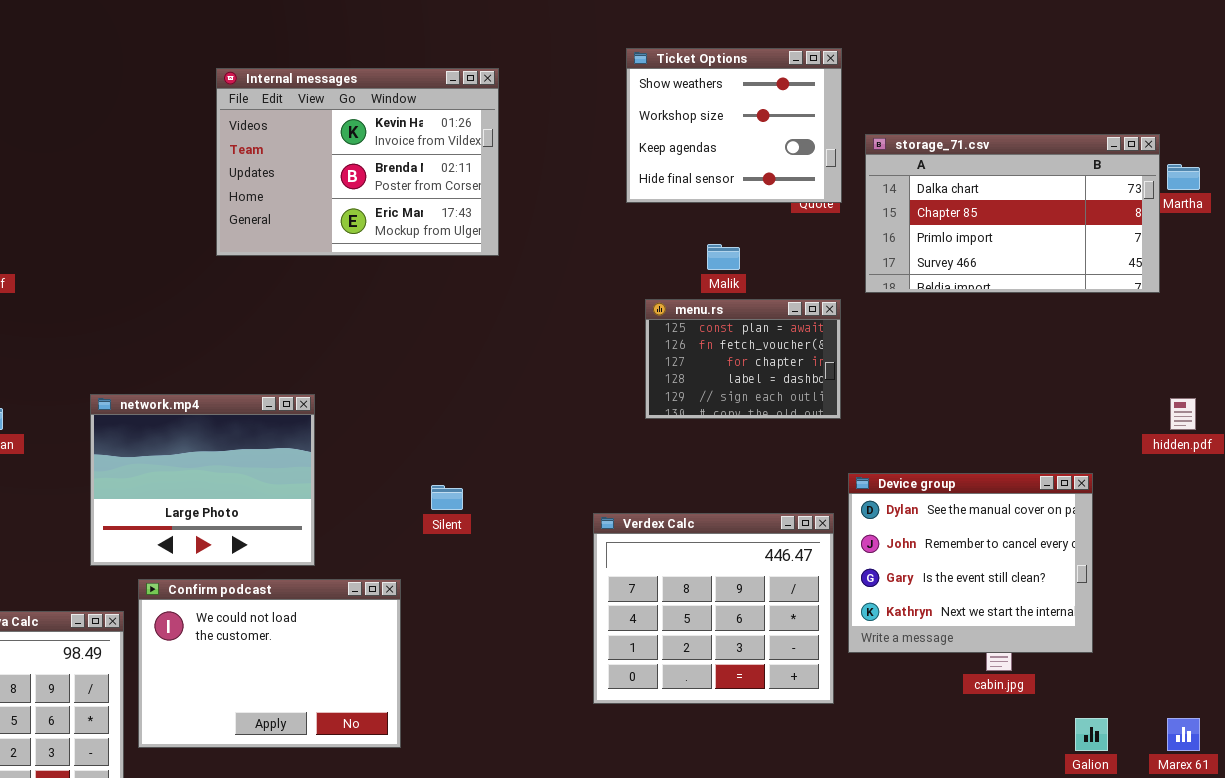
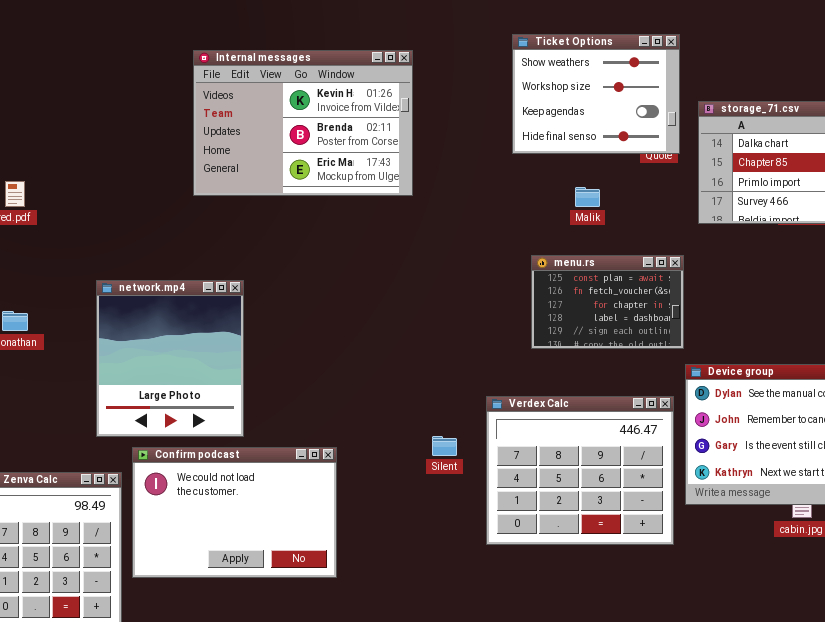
menu.rs: [645,299,841,419] -> [531,255,684,349], moved
network.mp4: [90,394,315,566] -> [96,280,244,437], resized
Silent: [431,485,463,510] -> [432,436,457,456], moved

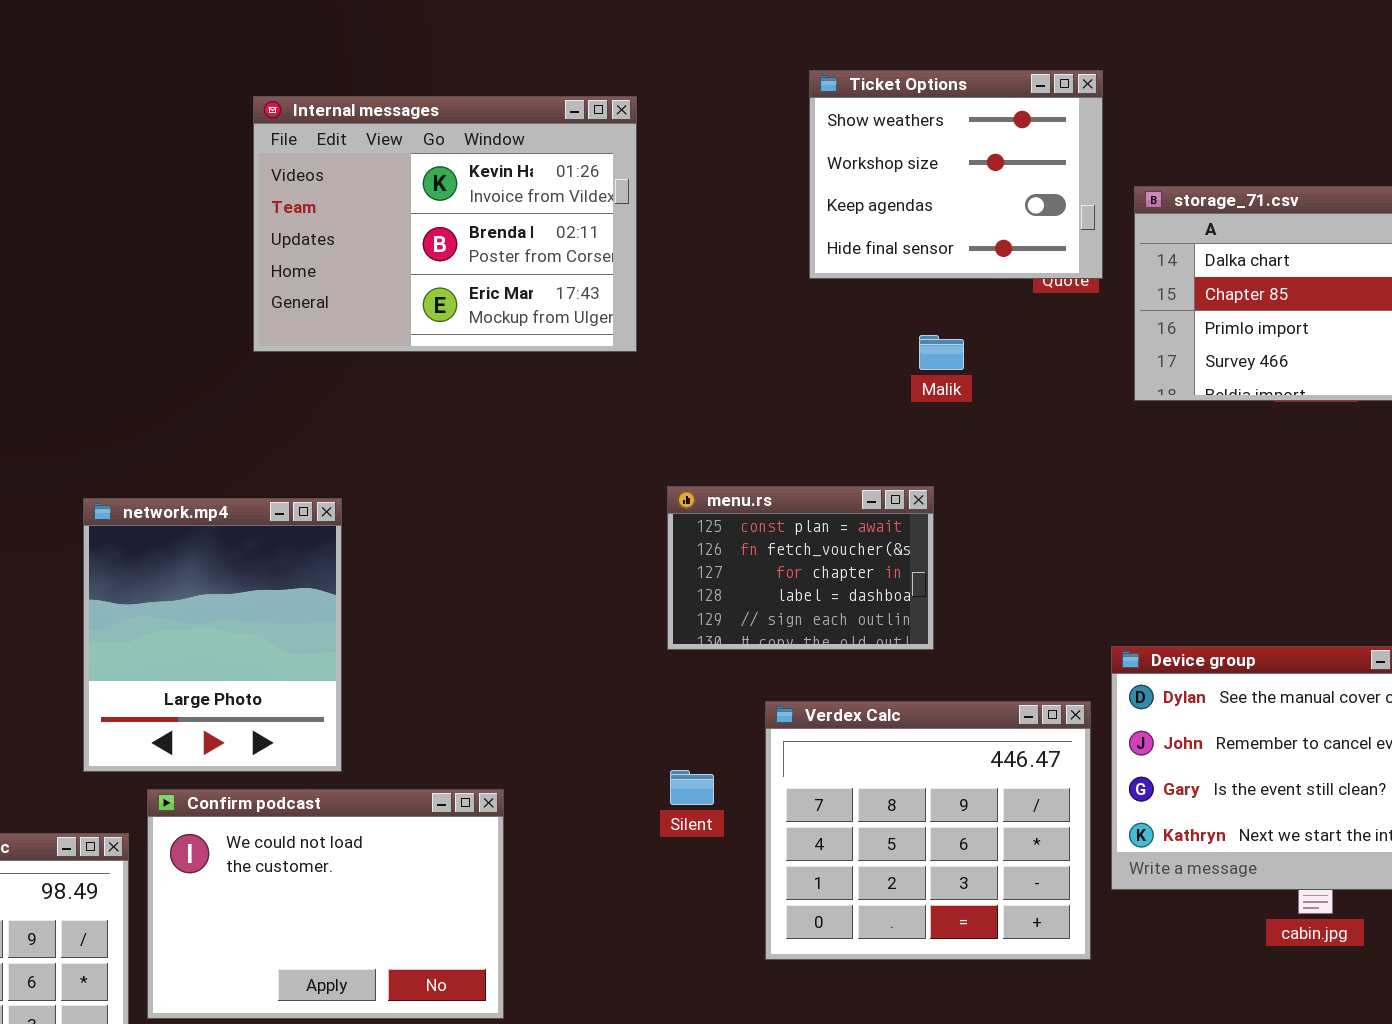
menu.rs: [531,255,684,349] -> [667,486,934,650], moved

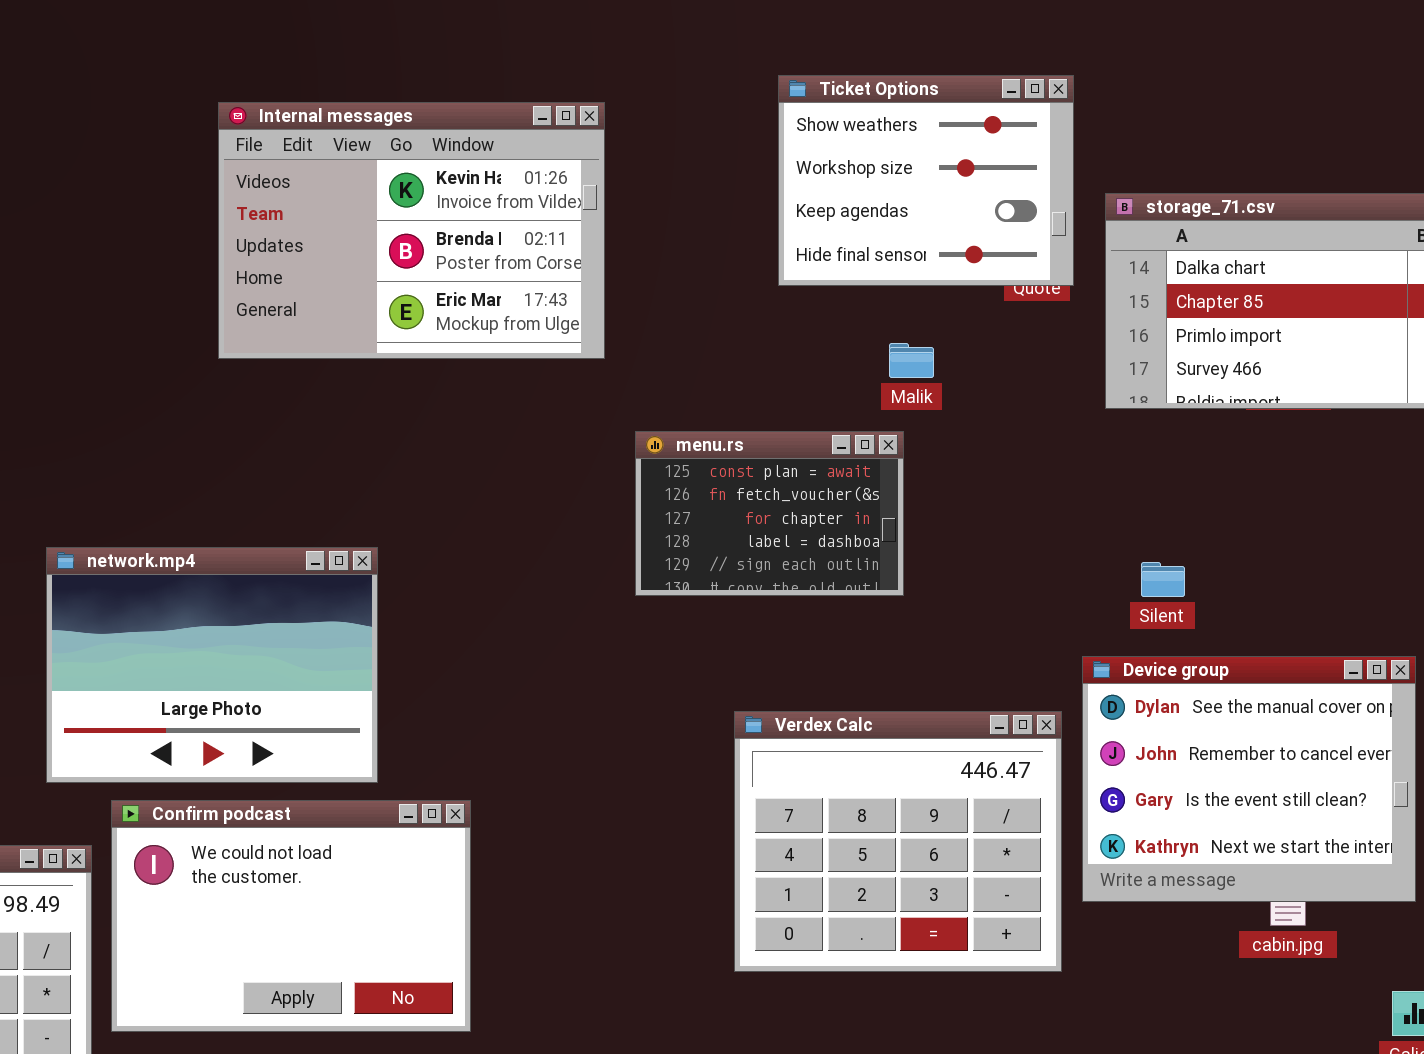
menu.rs: [667,486,934,650] -> [635,431,904,596], moved
network.mp4: [83,498,342,772] -> [46,547,378,783], resized
Silent: [670,770,714,805] -> [1141,562,1185,597], moved

